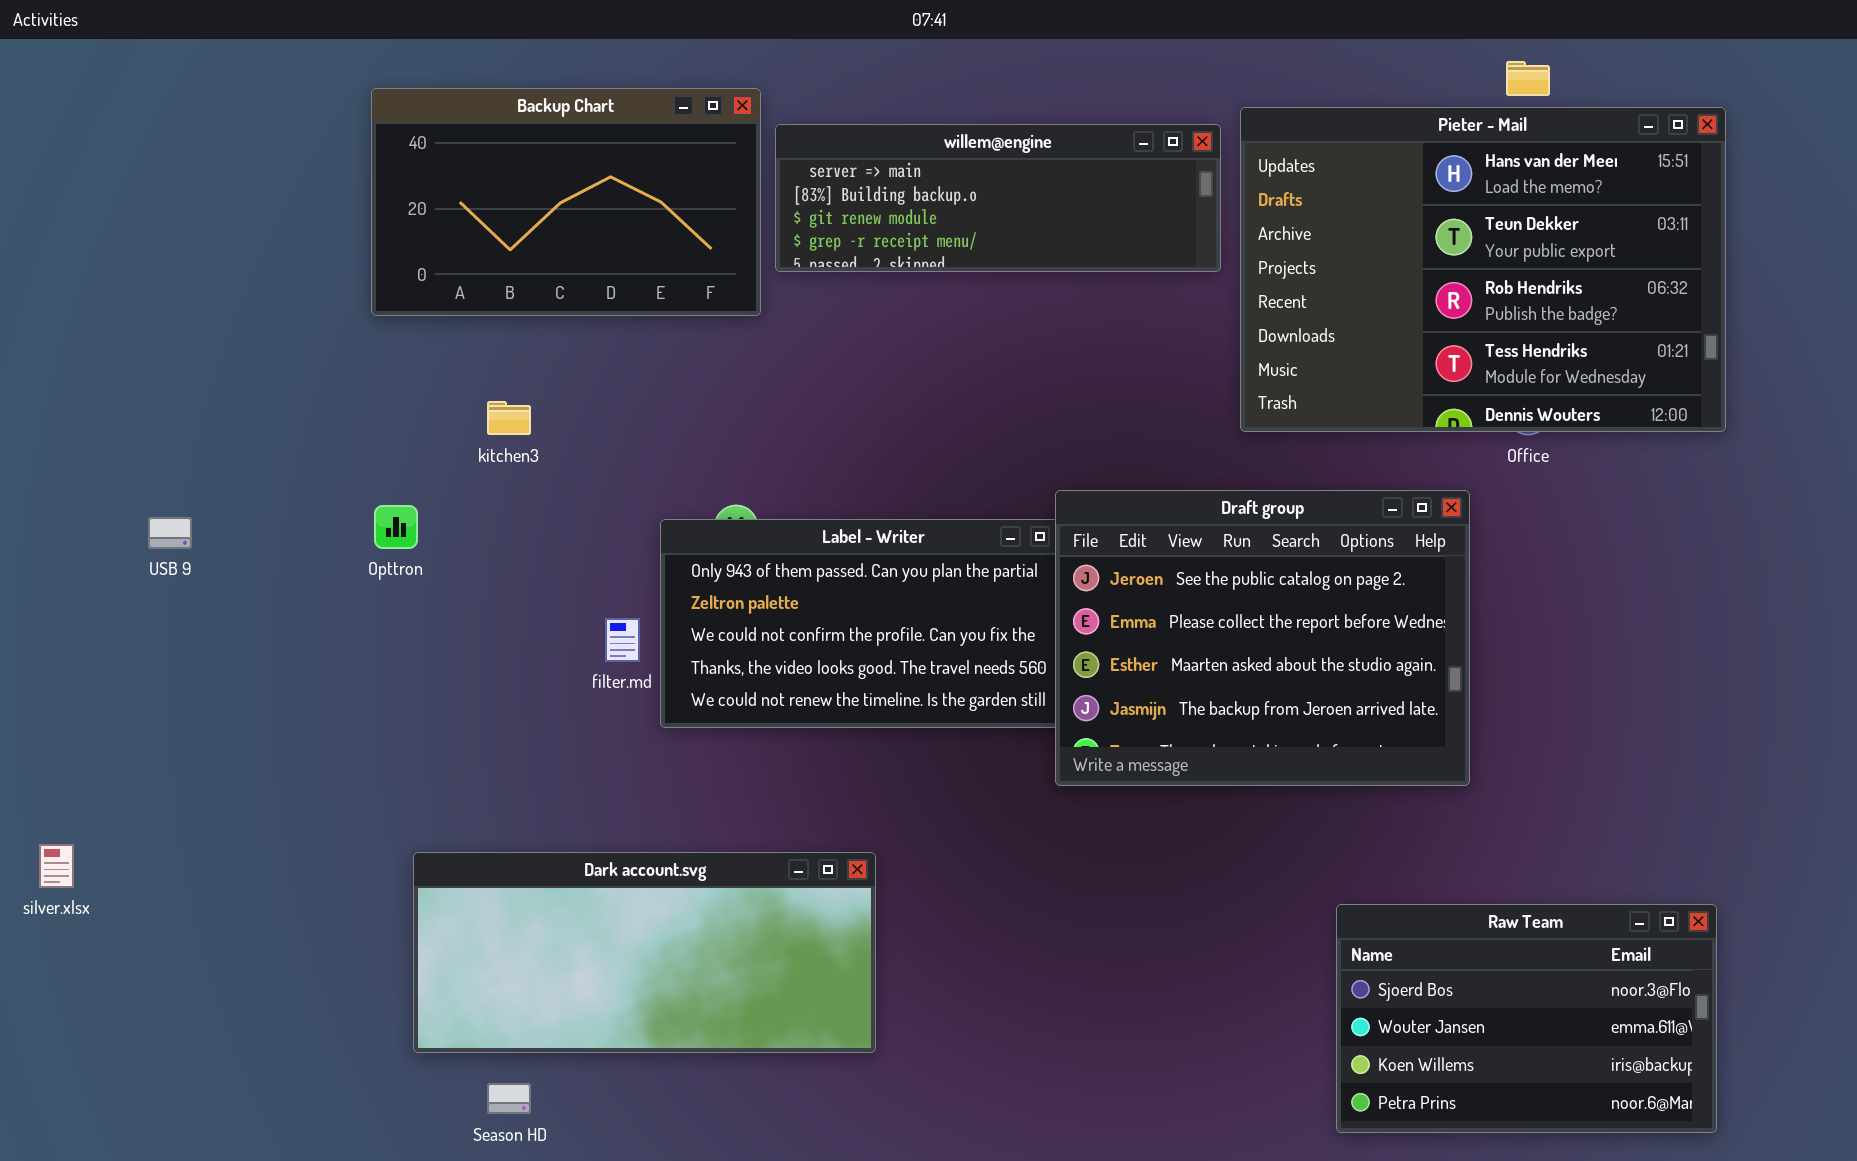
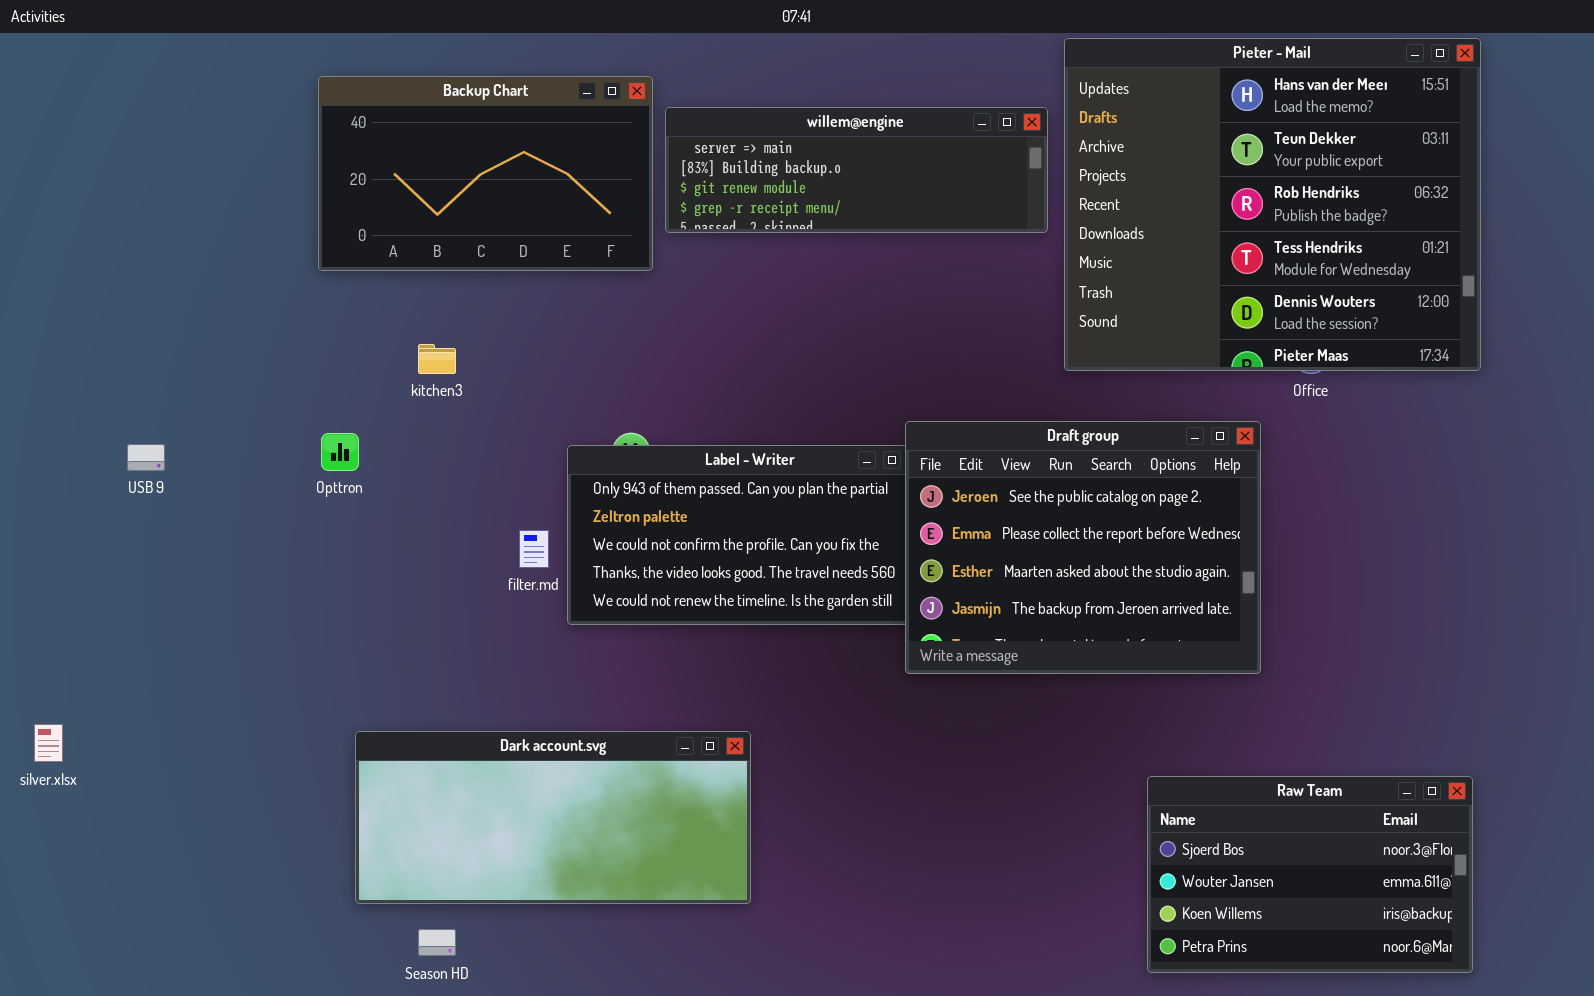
Pieter - Mail: [1240,107,1726,432] -> [1064,38,1481,371], resized

